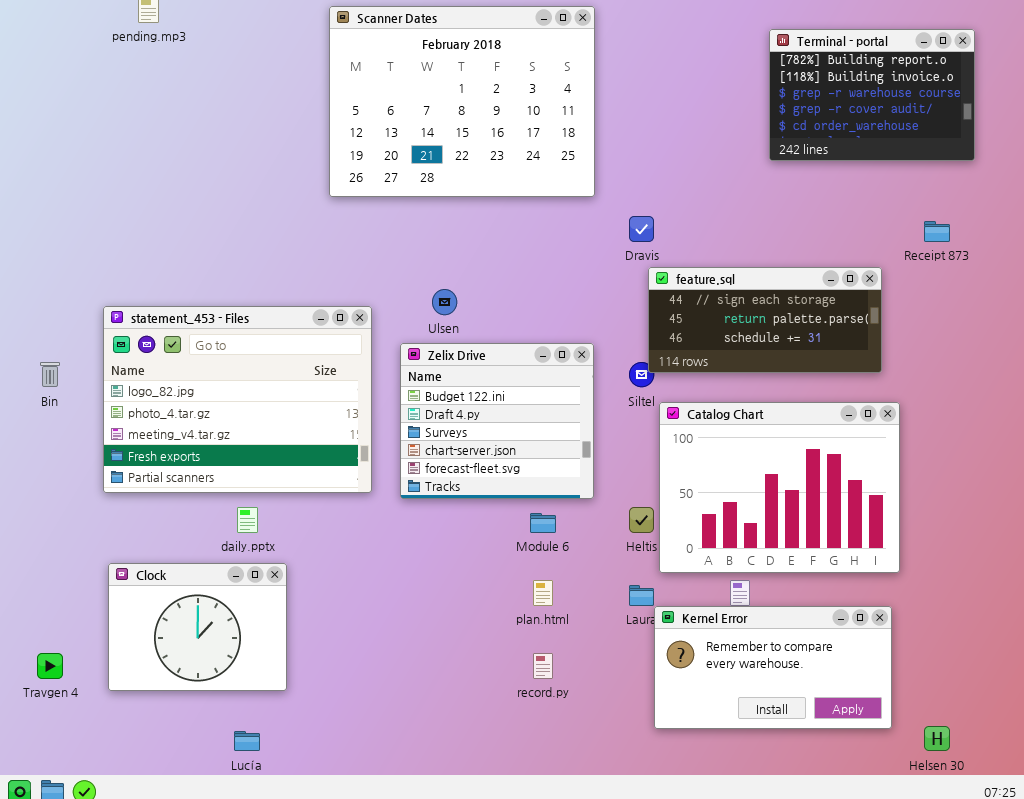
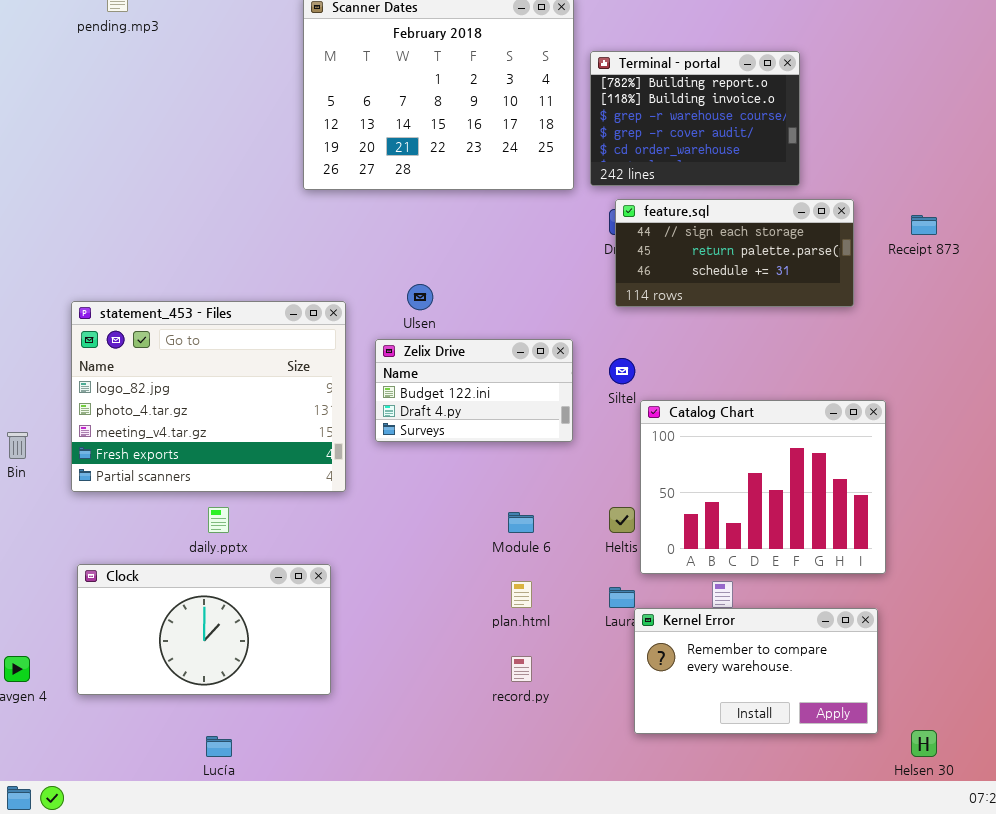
Terminal - portal: [769,29,975,161] -> [590,51,800,186], moved
feature.sql: [648,267,882,373] -> [615,199,854,307], moved
Zelix Drive: [400,343,594,499] -> [375,339,573,442], resized
Bin: [40,362,60,387] -> [7,432,28,459], moved
Clock: [108,563,287,691] -> [77,564,331,695], resized

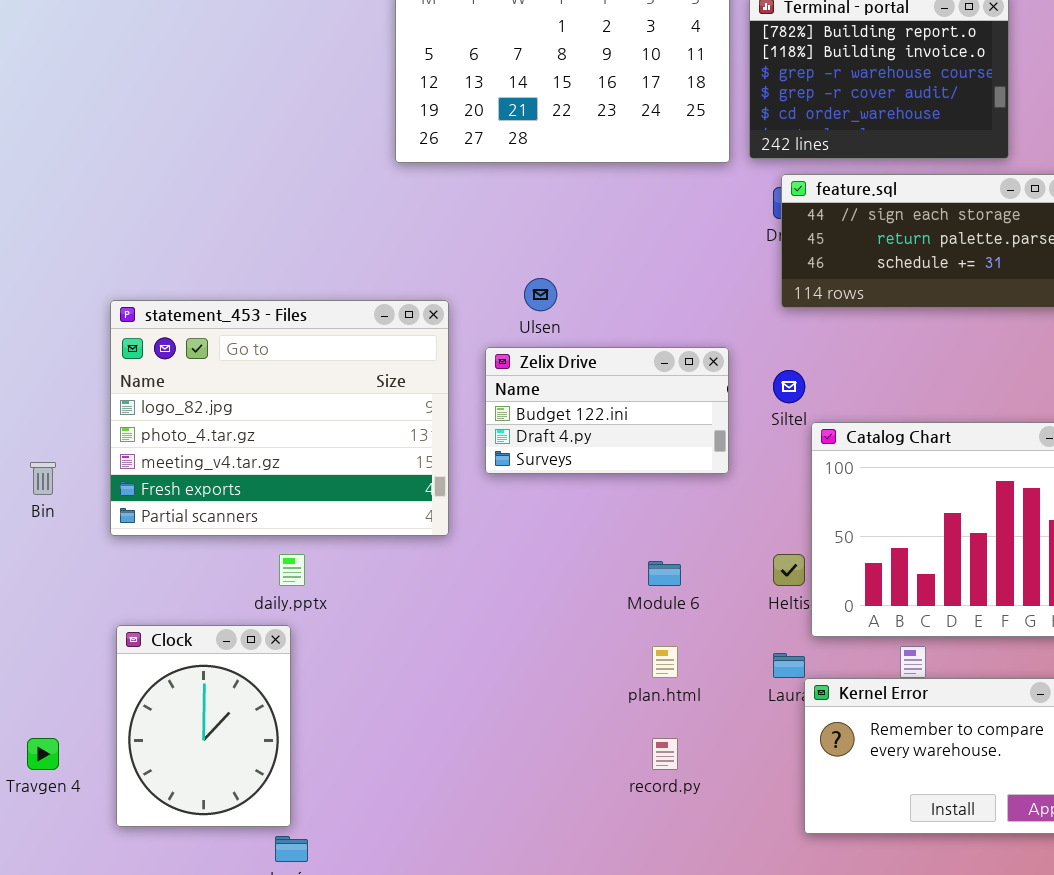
Clock: [77,564,331,695] -> [116,625,291,827], resized

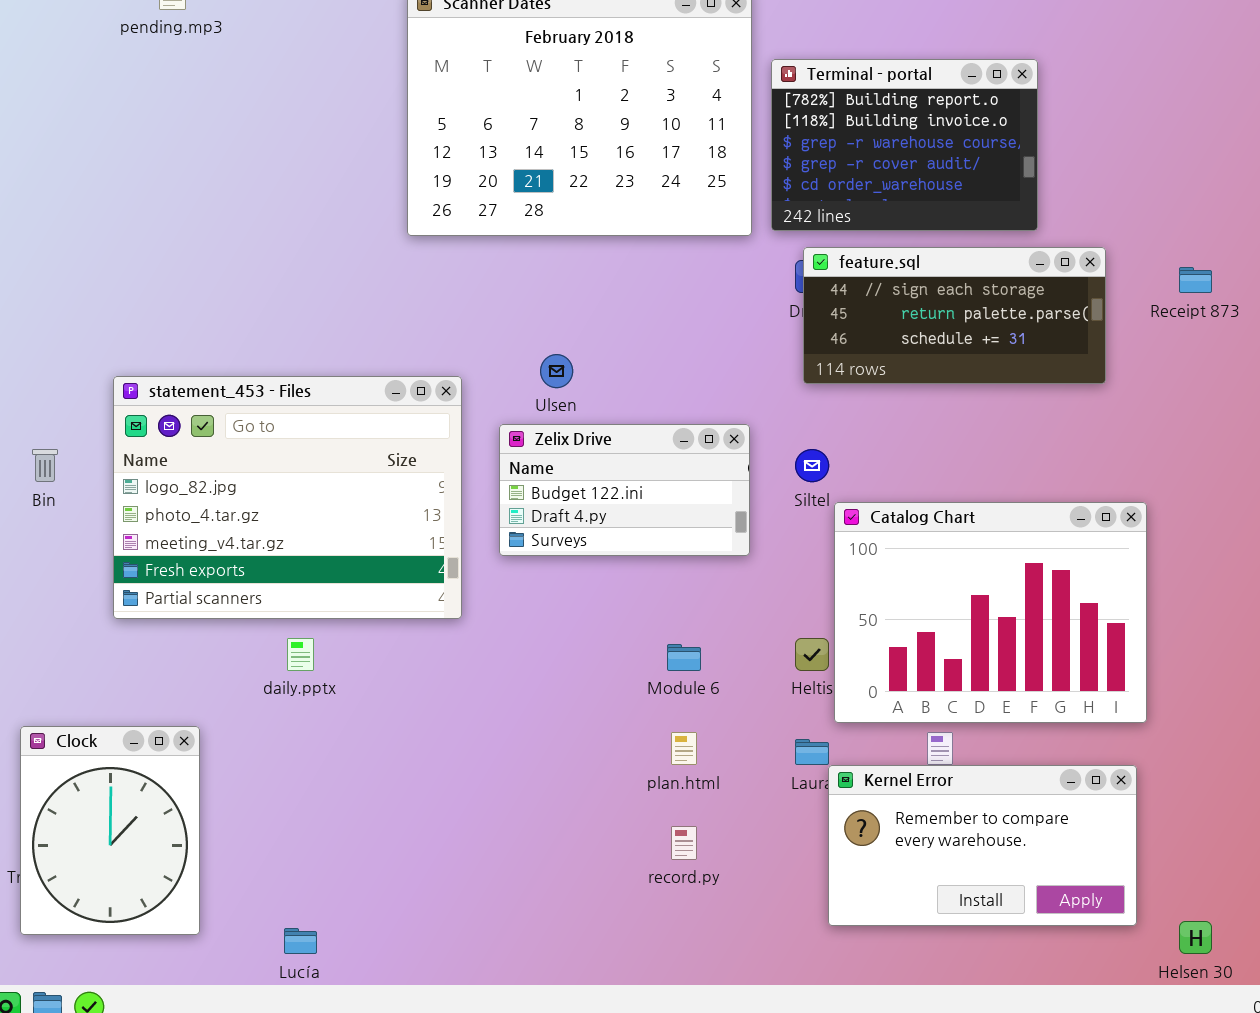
Bin: [30,462,56,495] -> [32,449,58,482], moved
Clock: [116,625,291,827] -> [20,726,200,935], moved

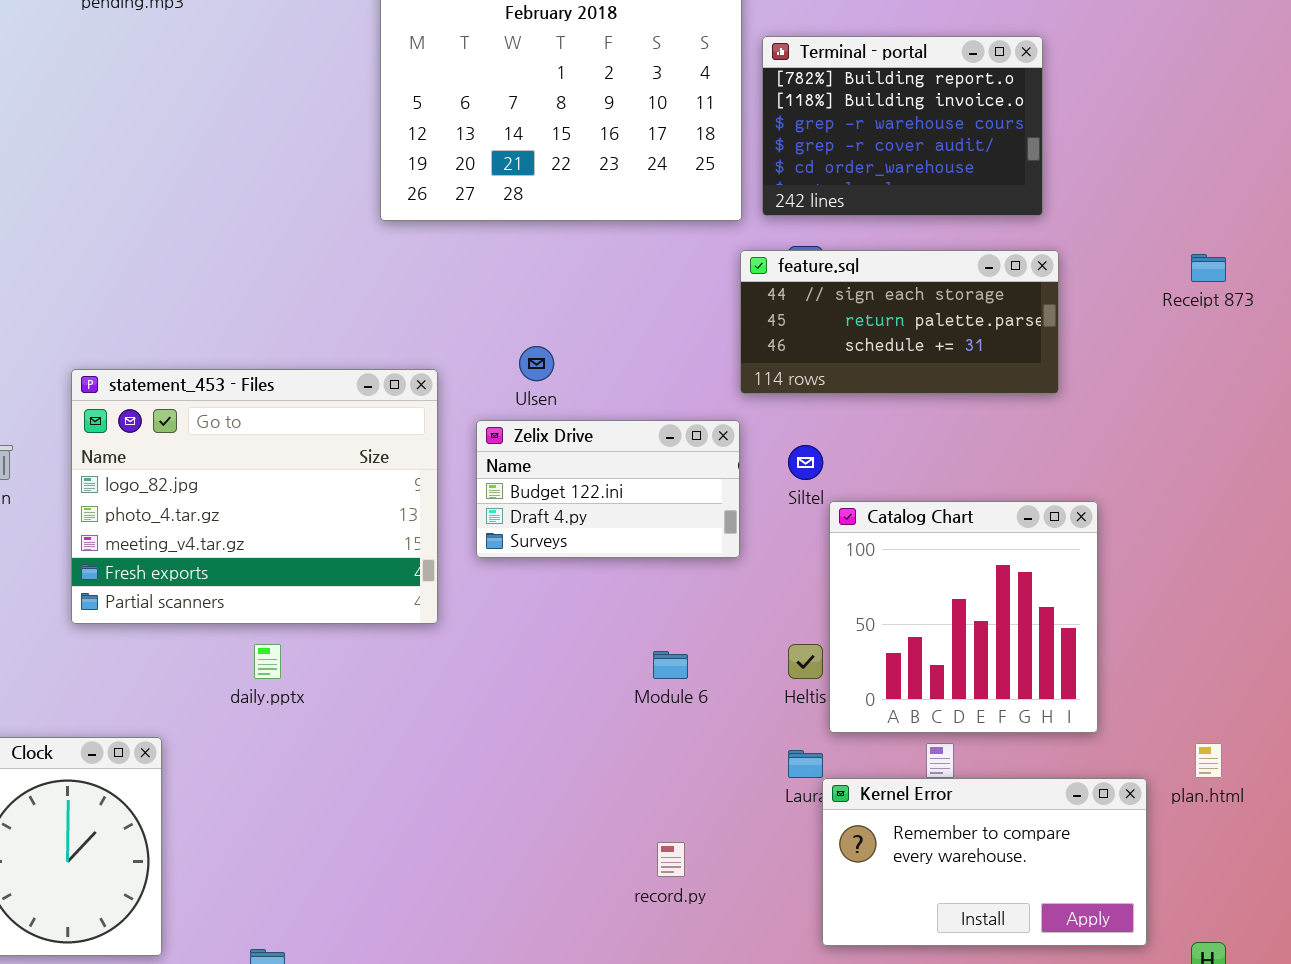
feature.sql: [803,247,1106,384] -> [740,250,1059,394], moved
Catalog Chart: [834,502,1147,723] -> [829,501,1098,733], resized
plan.html: [671,732,697,765] -> [1195,743,1222,778], moved

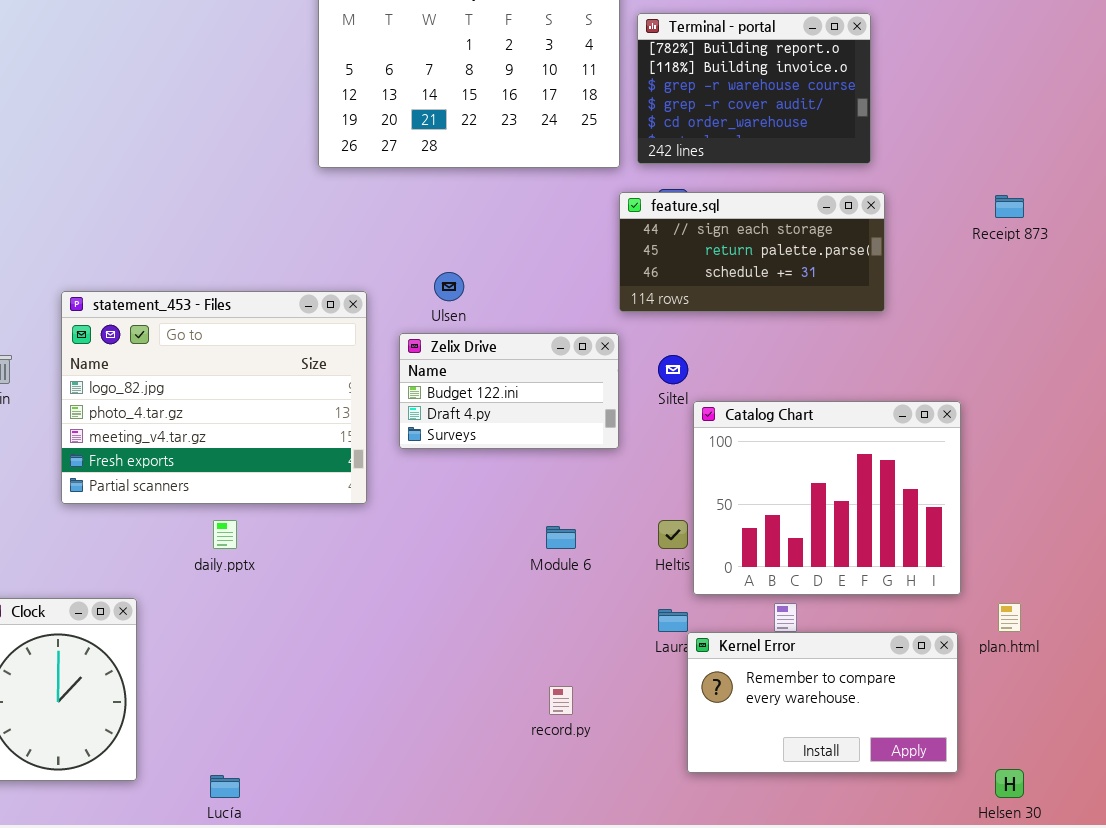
Catalog Chart: [829,501,1098,733] -> [693,401,961,595], resized

